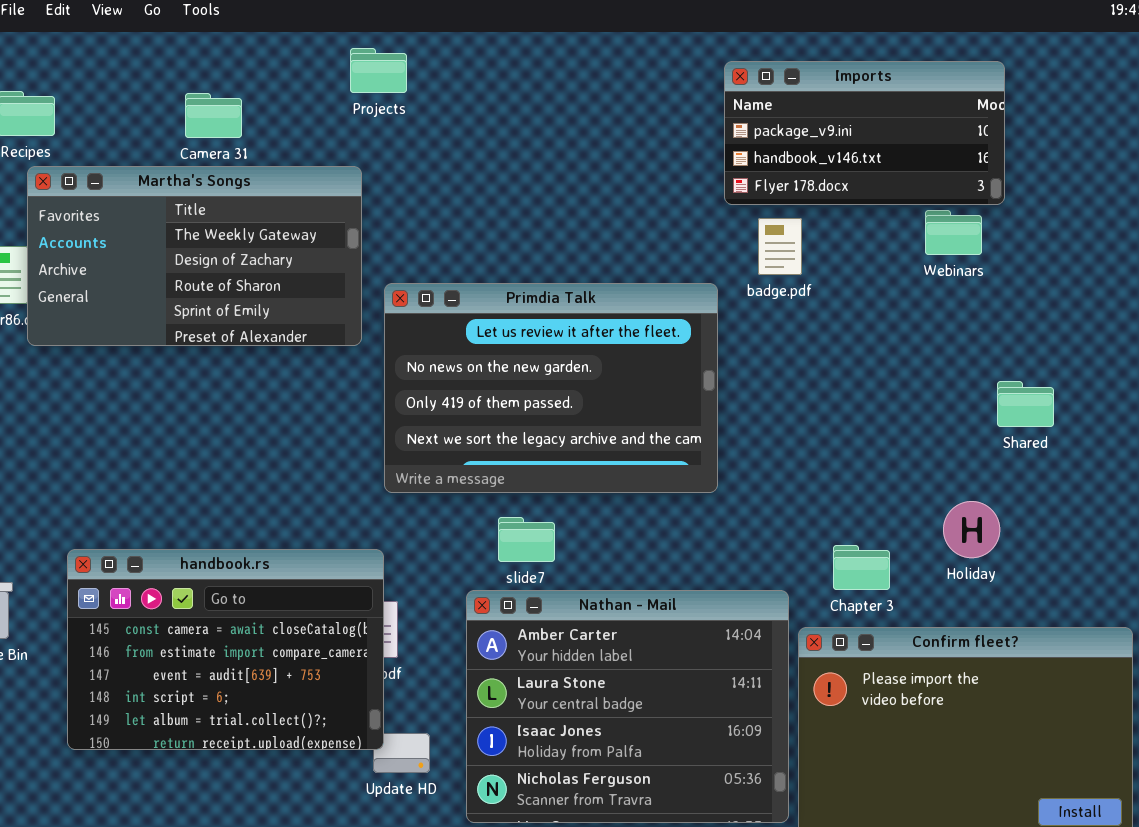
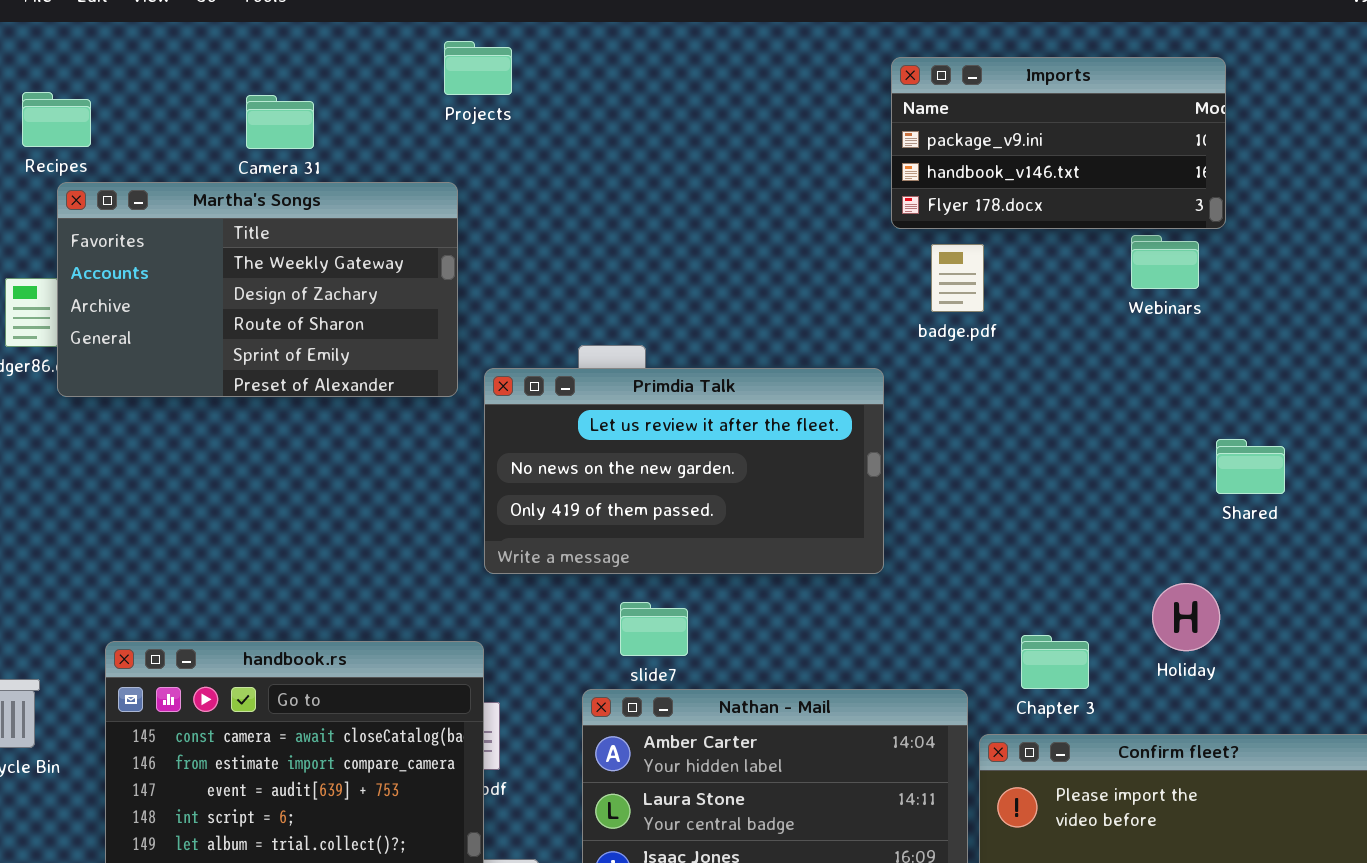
Primdia Talk: [384,283,718,493] -> [484,368,884,574], resized

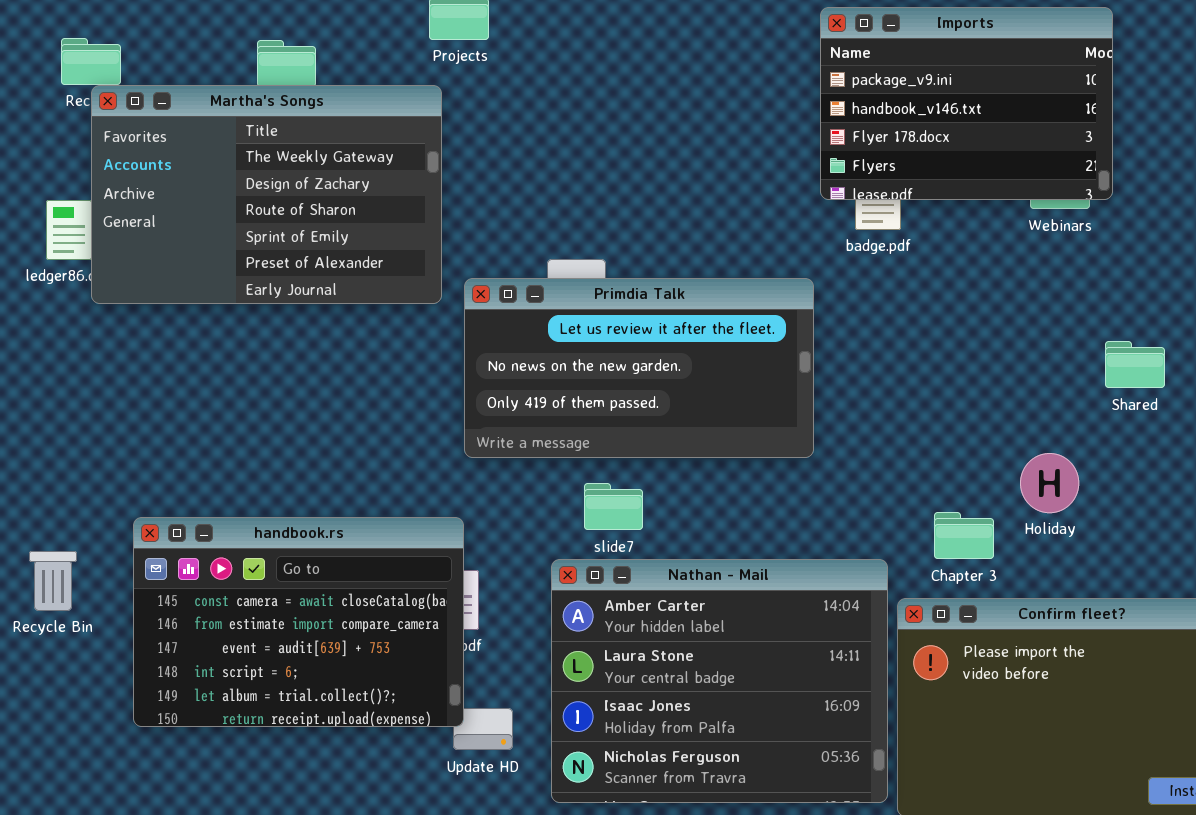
Imports: [891,57,1226,229] -> [820,7,1113,200], resized
Martha's Songs: [57,182,458,397] -> [91,85,442,304], resized
Holiday: [1152,583,1220,651] -> [1020,453,1079,513], moved

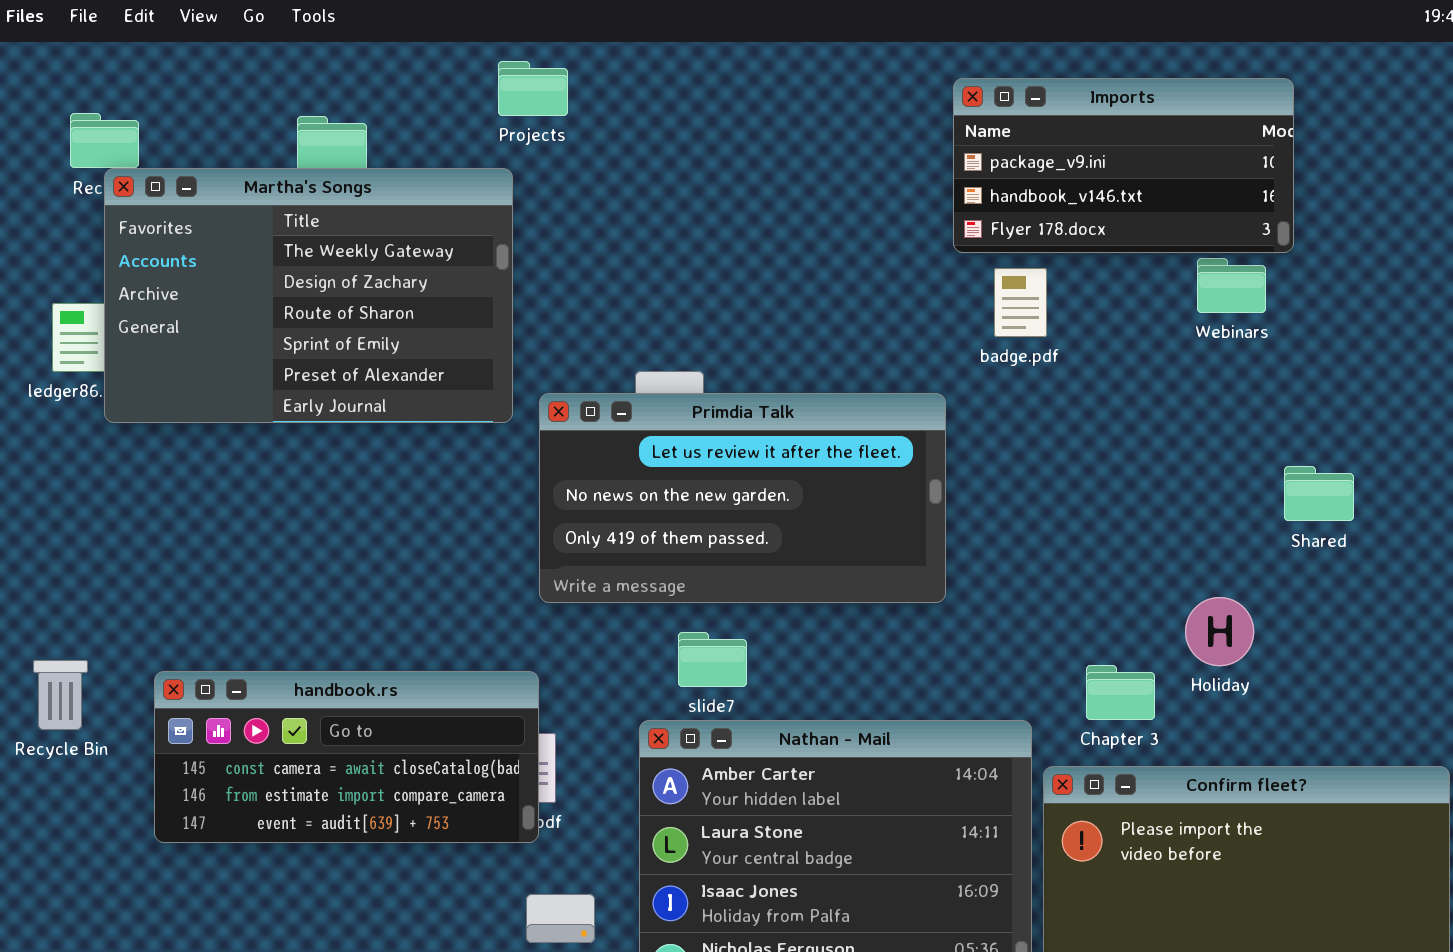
Imports: [820,7,1113,200] -> [953,78,1294,253], resized
handbook.rs: [133,517,464,727] -> [154,671,539,843], resized
Recycle Bin: [29,551,77,611] -> [33,660,88,730], moved

